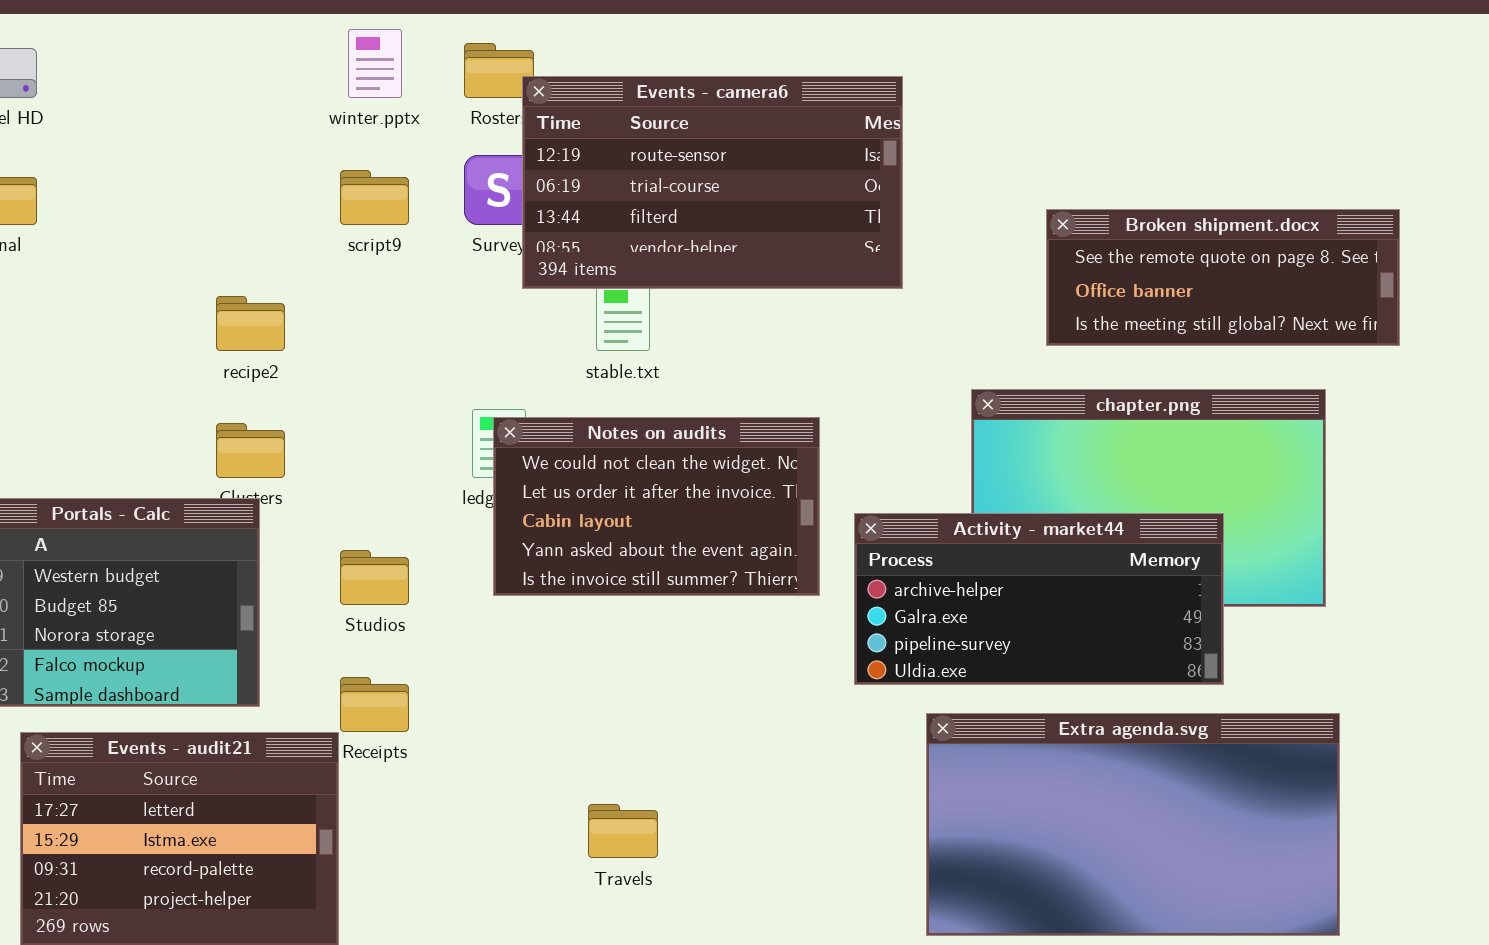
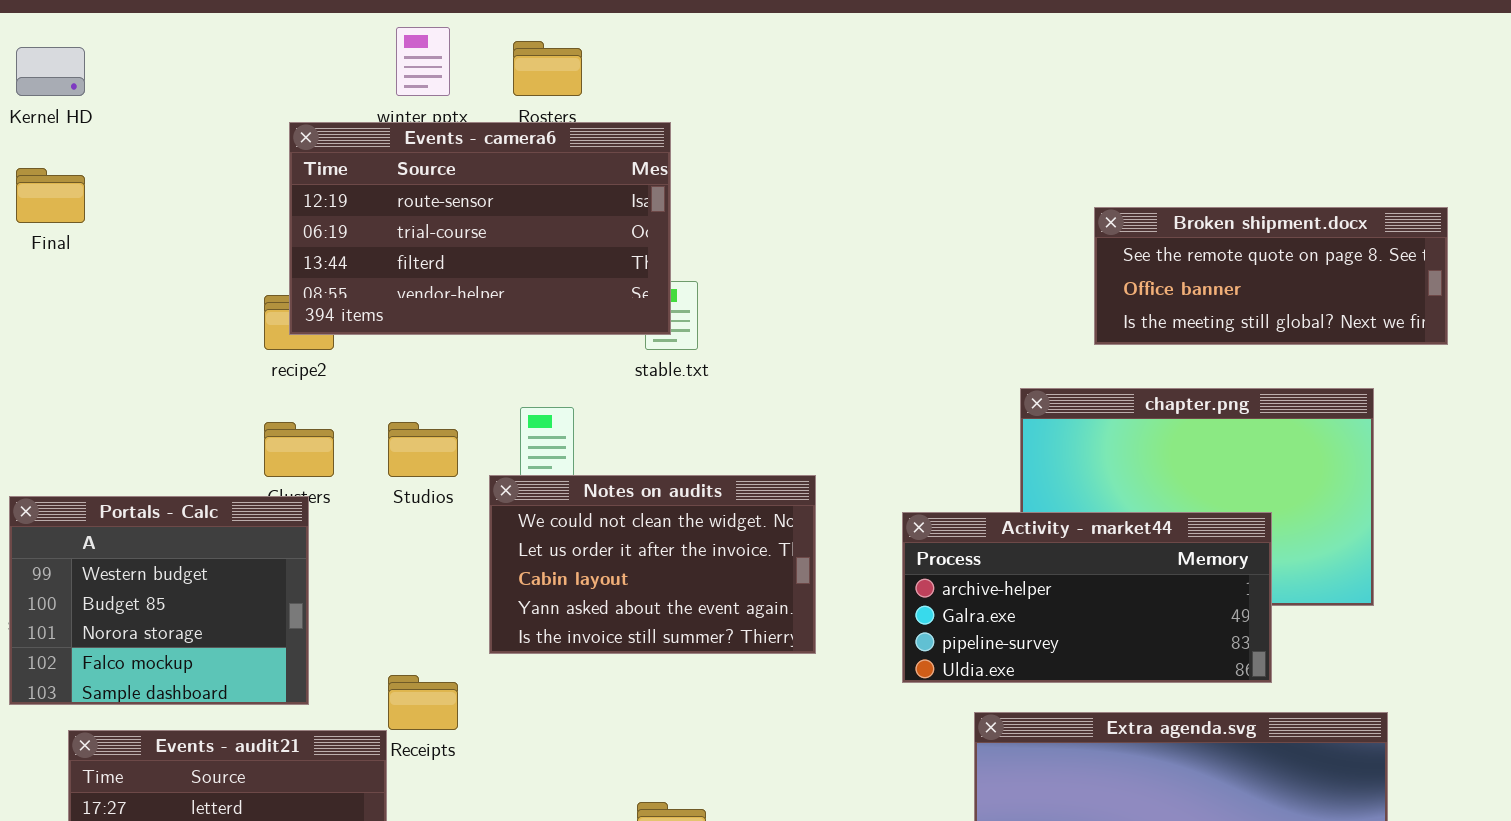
Events - camera6: [522,76,903,289] -> [289,122,671,335], moved
Notes on audits: [493,417,820,596] -> [489,475,816,654], moved
Studios: [340,550,409,605] -> [388,422,458,477], moved

